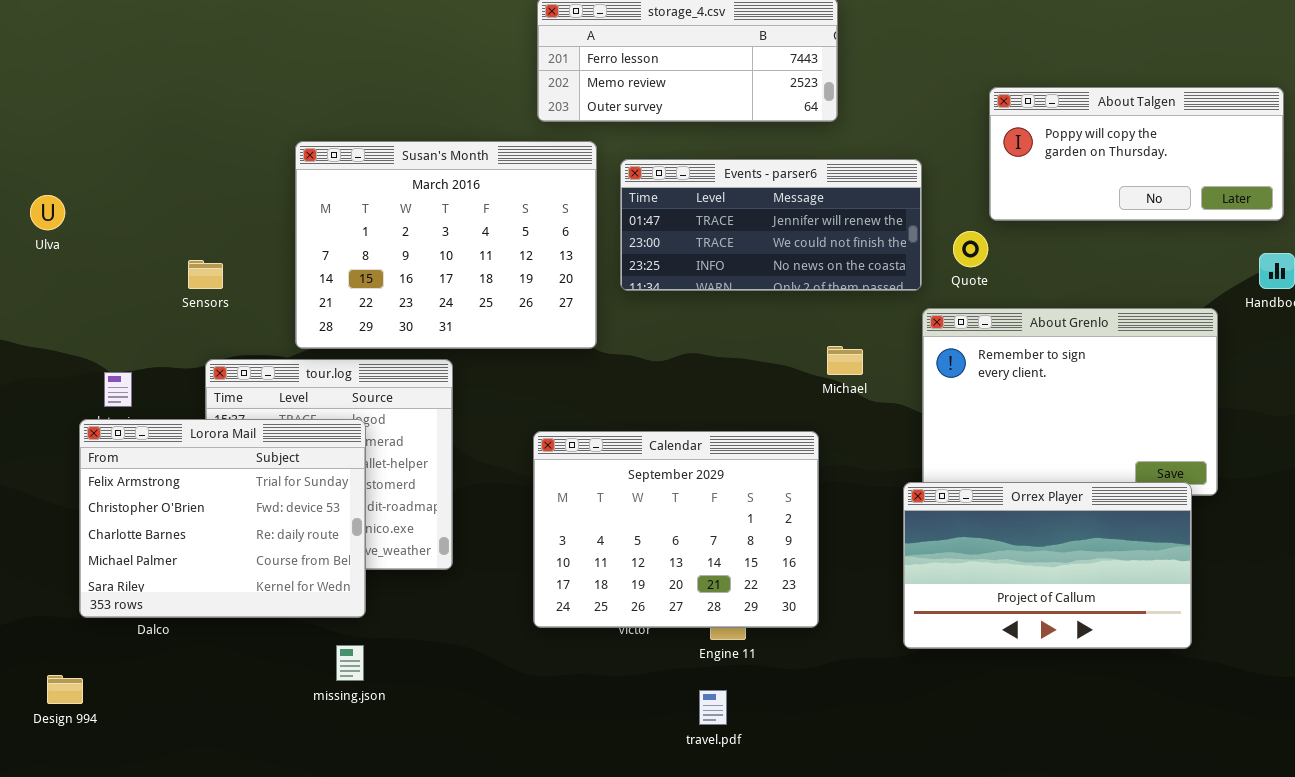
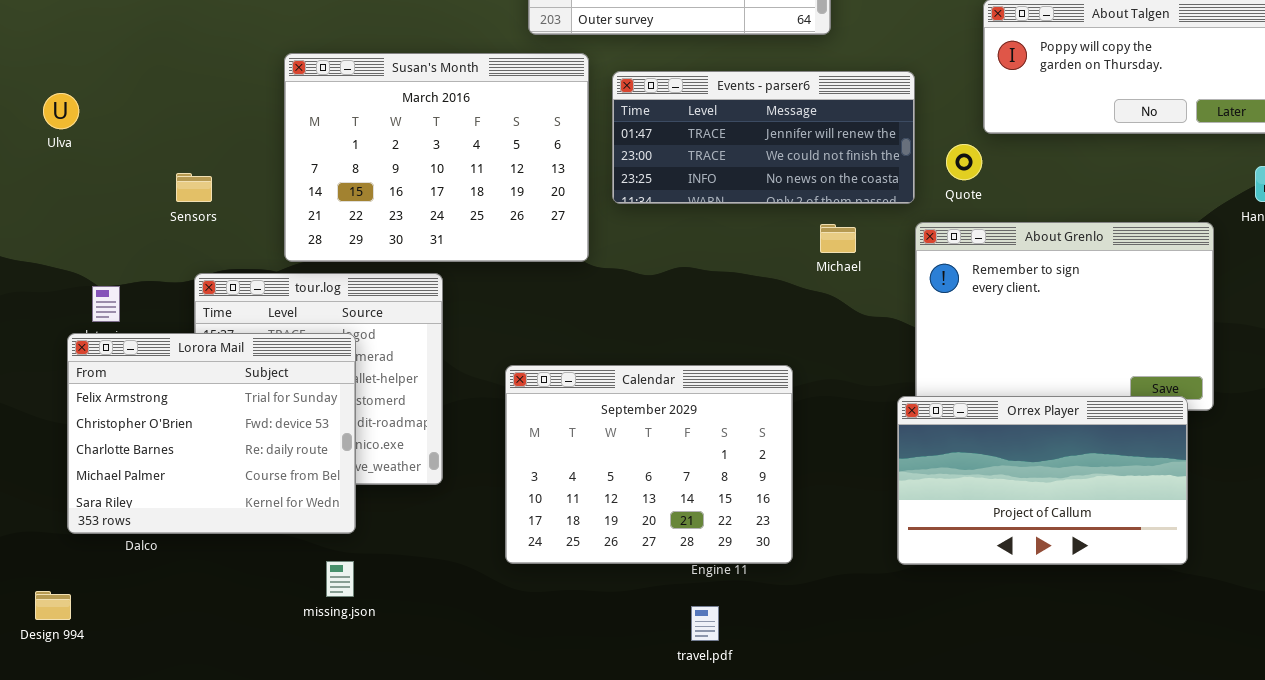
Ulva: [30,195,65,230] -> [43,93,79,129], moved
Michael: [827,346,863,375] -> [820,224,856,253], moved
Calendar: [533,431,819,628] -> [505,365,793,564], moved

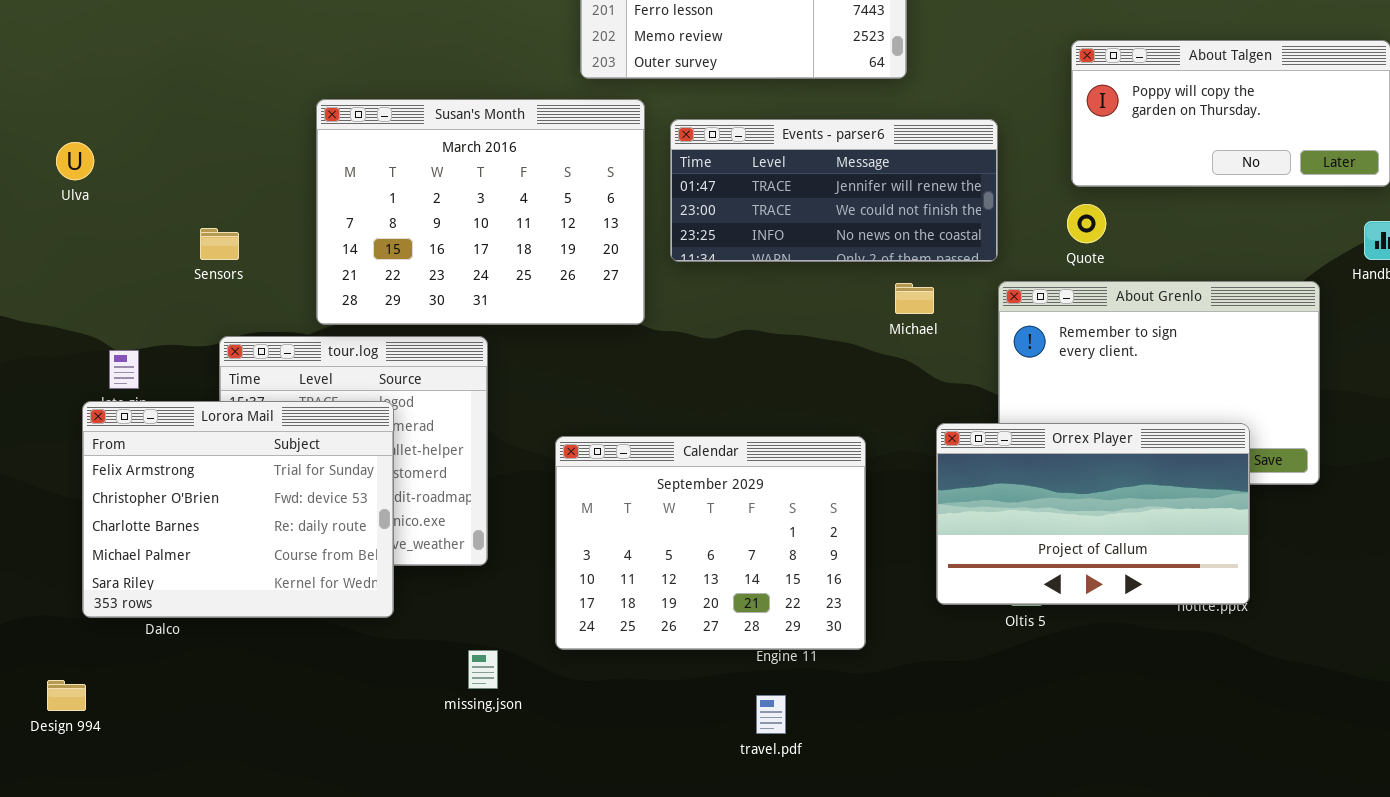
Quote: [946,144,982,180] -> [1067,204,1106,243], moved
Orrex Player: [897,396,1188,565] -> [936,423,1250,605], moved
missing.json: [326,561,354,597] -> [468,650,498,689], moved

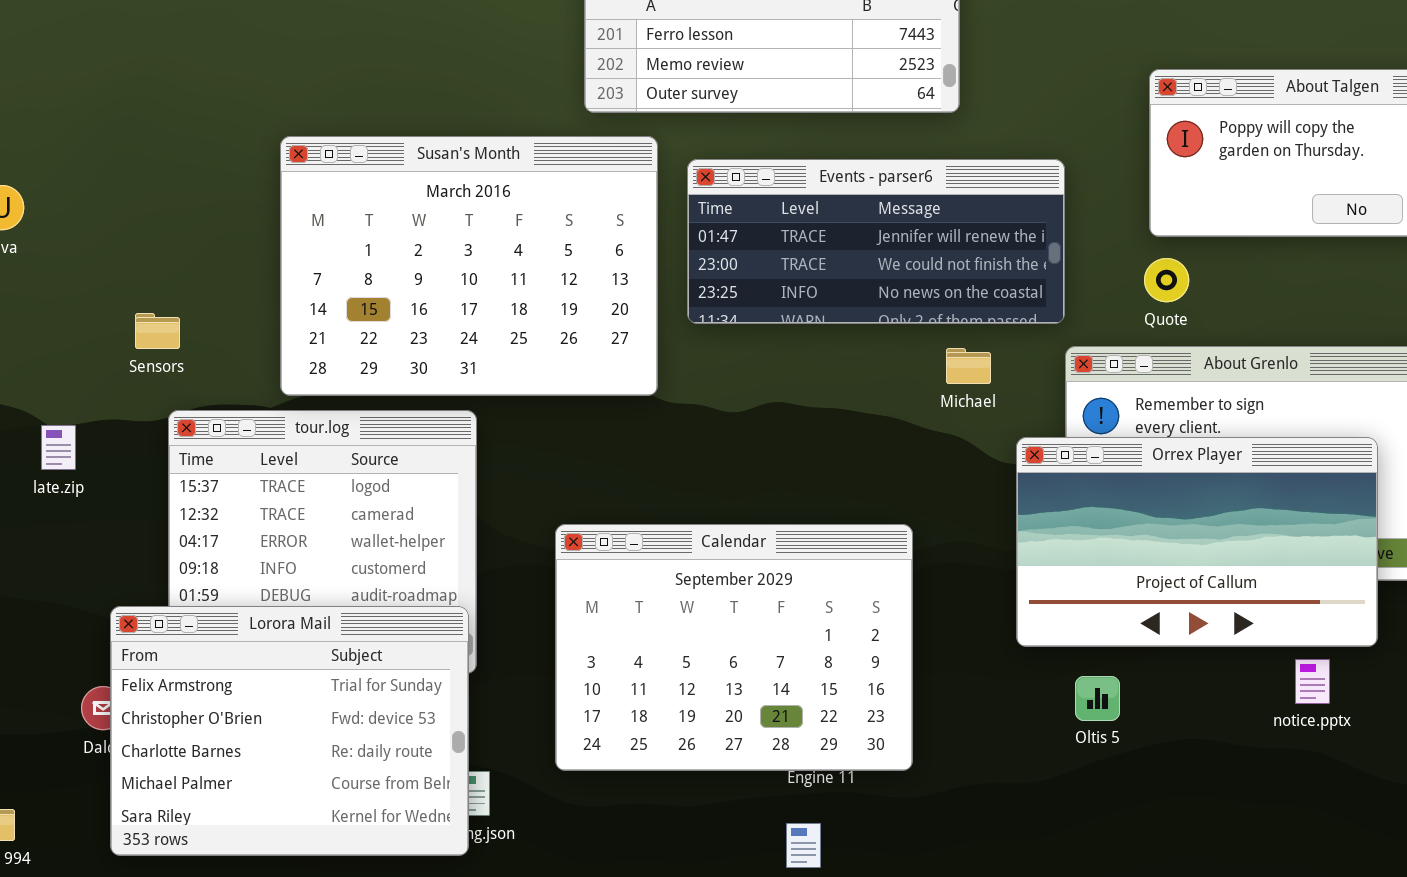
Sensors: [200,228,239,260] -> [135,313,180,349], moved
Lorora Mail: [82,401,394,618] -> [110,606,469,856], moved
Orrex Player: [936,423,1250,605] -> [1016,437,1378,647], moved

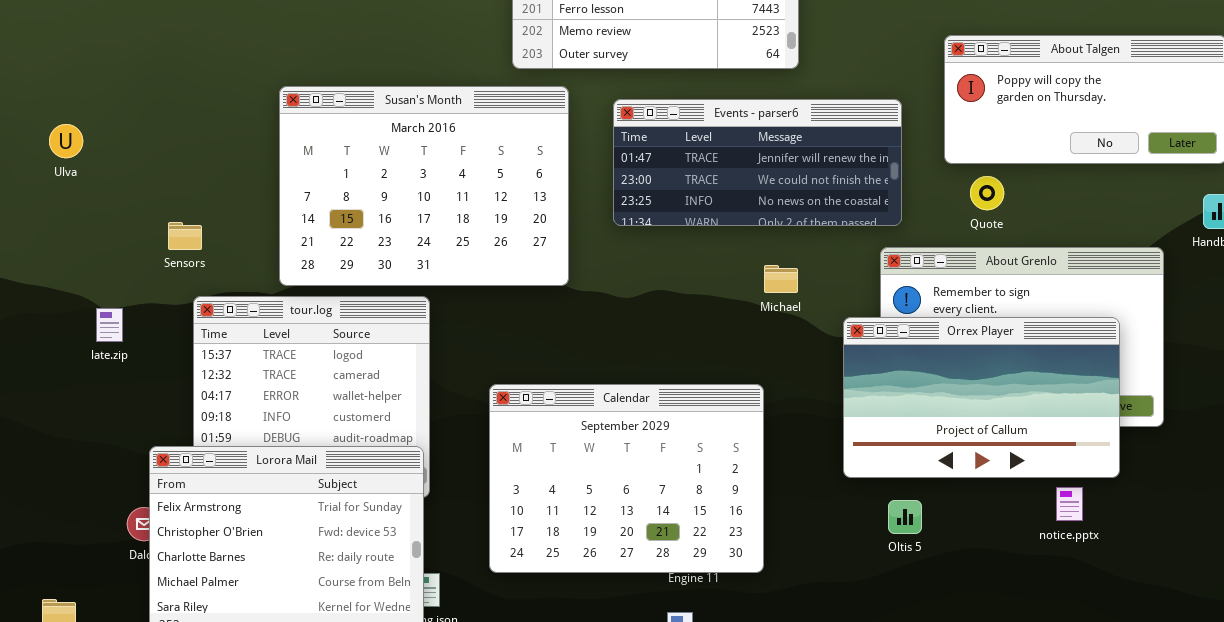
Events - parser6: [687,159,1065,324] -> [613,99,902,226], moved
Quote: [1144,258,1189,302] -> [970,176,1004,210], moved
Michael: [946,348,991,384] -> [764,265,798,293], moved

